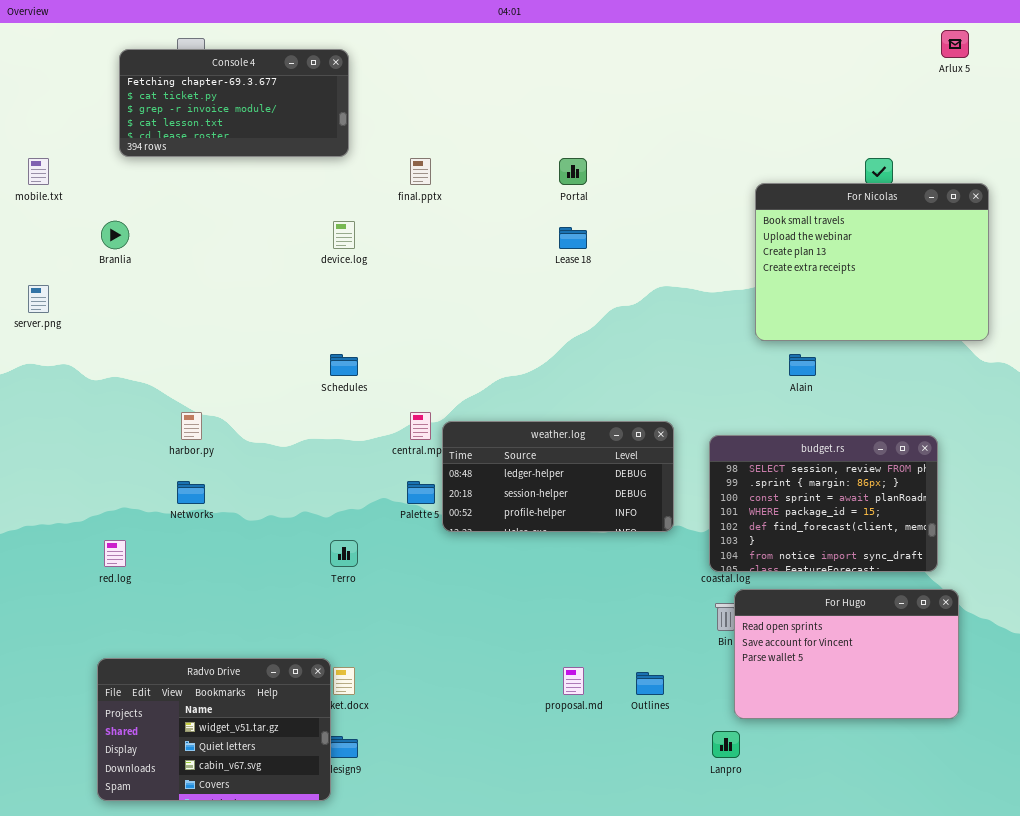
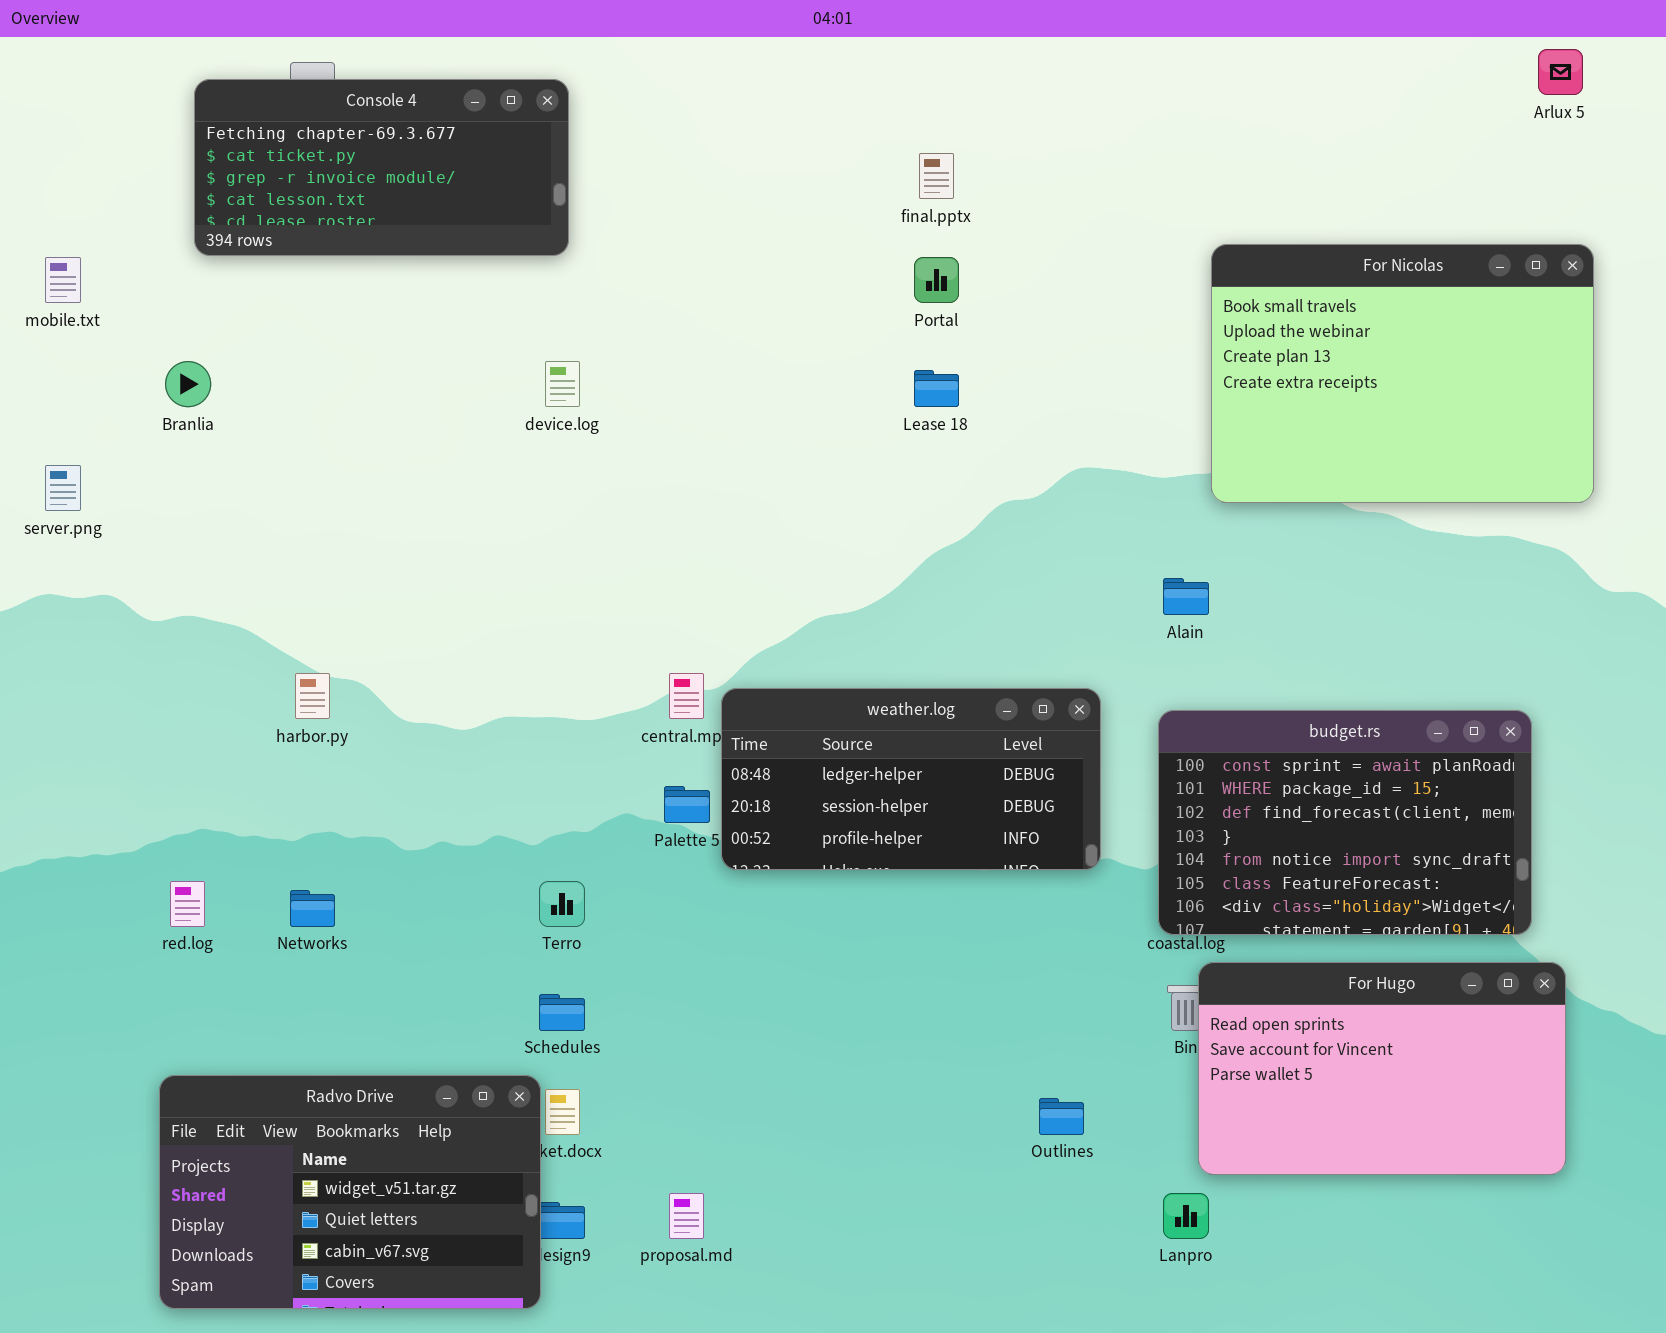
final.pptx: [410,158,431,185] -> [919,153,954,199], moved
For Nicolas: [755,183,989,341] -> [1211,244,1594,503], moved
Schedules: [330,354,358,376] -> [539,994,585,1031], moved
Alain: [789,354,816,376] -> [1163,578,1209,615], moved
budget.rs: [709,435,938,572] -> [1158,710,1532,935], scrolled down 2 rows
Networks: [177,481,205,504] -> [290,890,335,927], moved
proposal.md: [563,667,584,695] -> [669,1193,704,1239], moved

